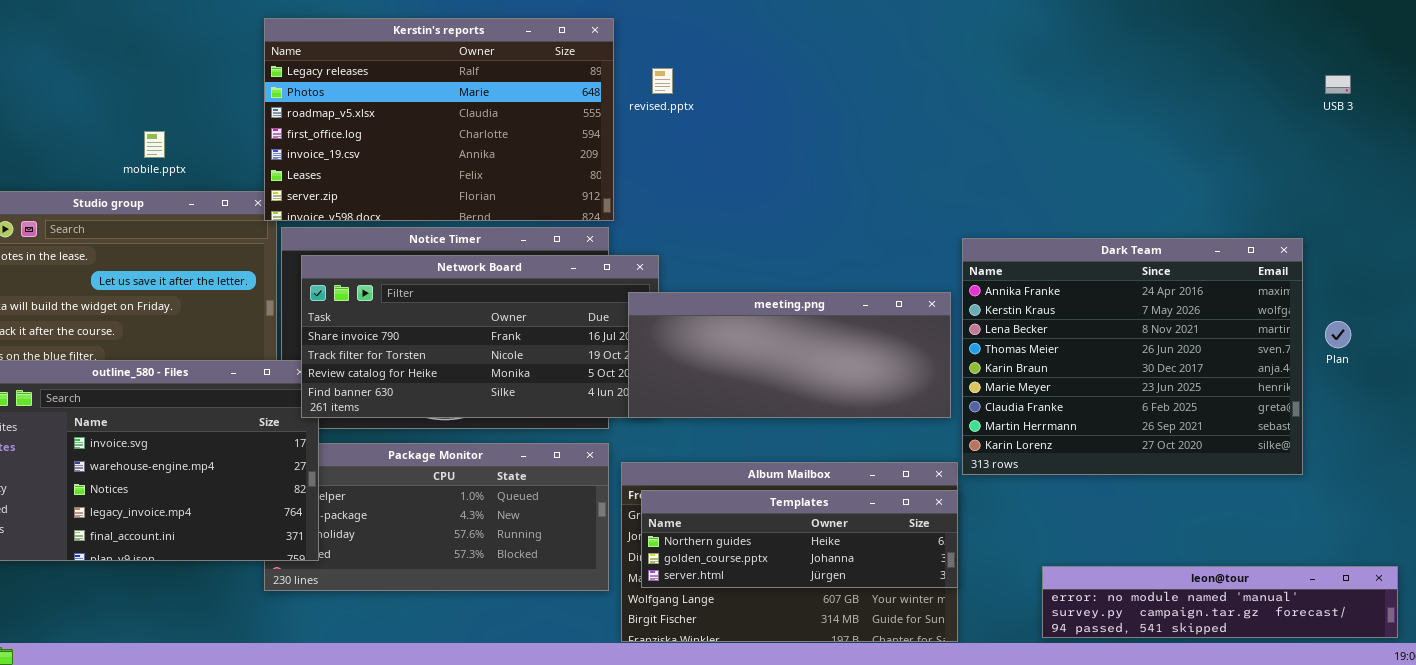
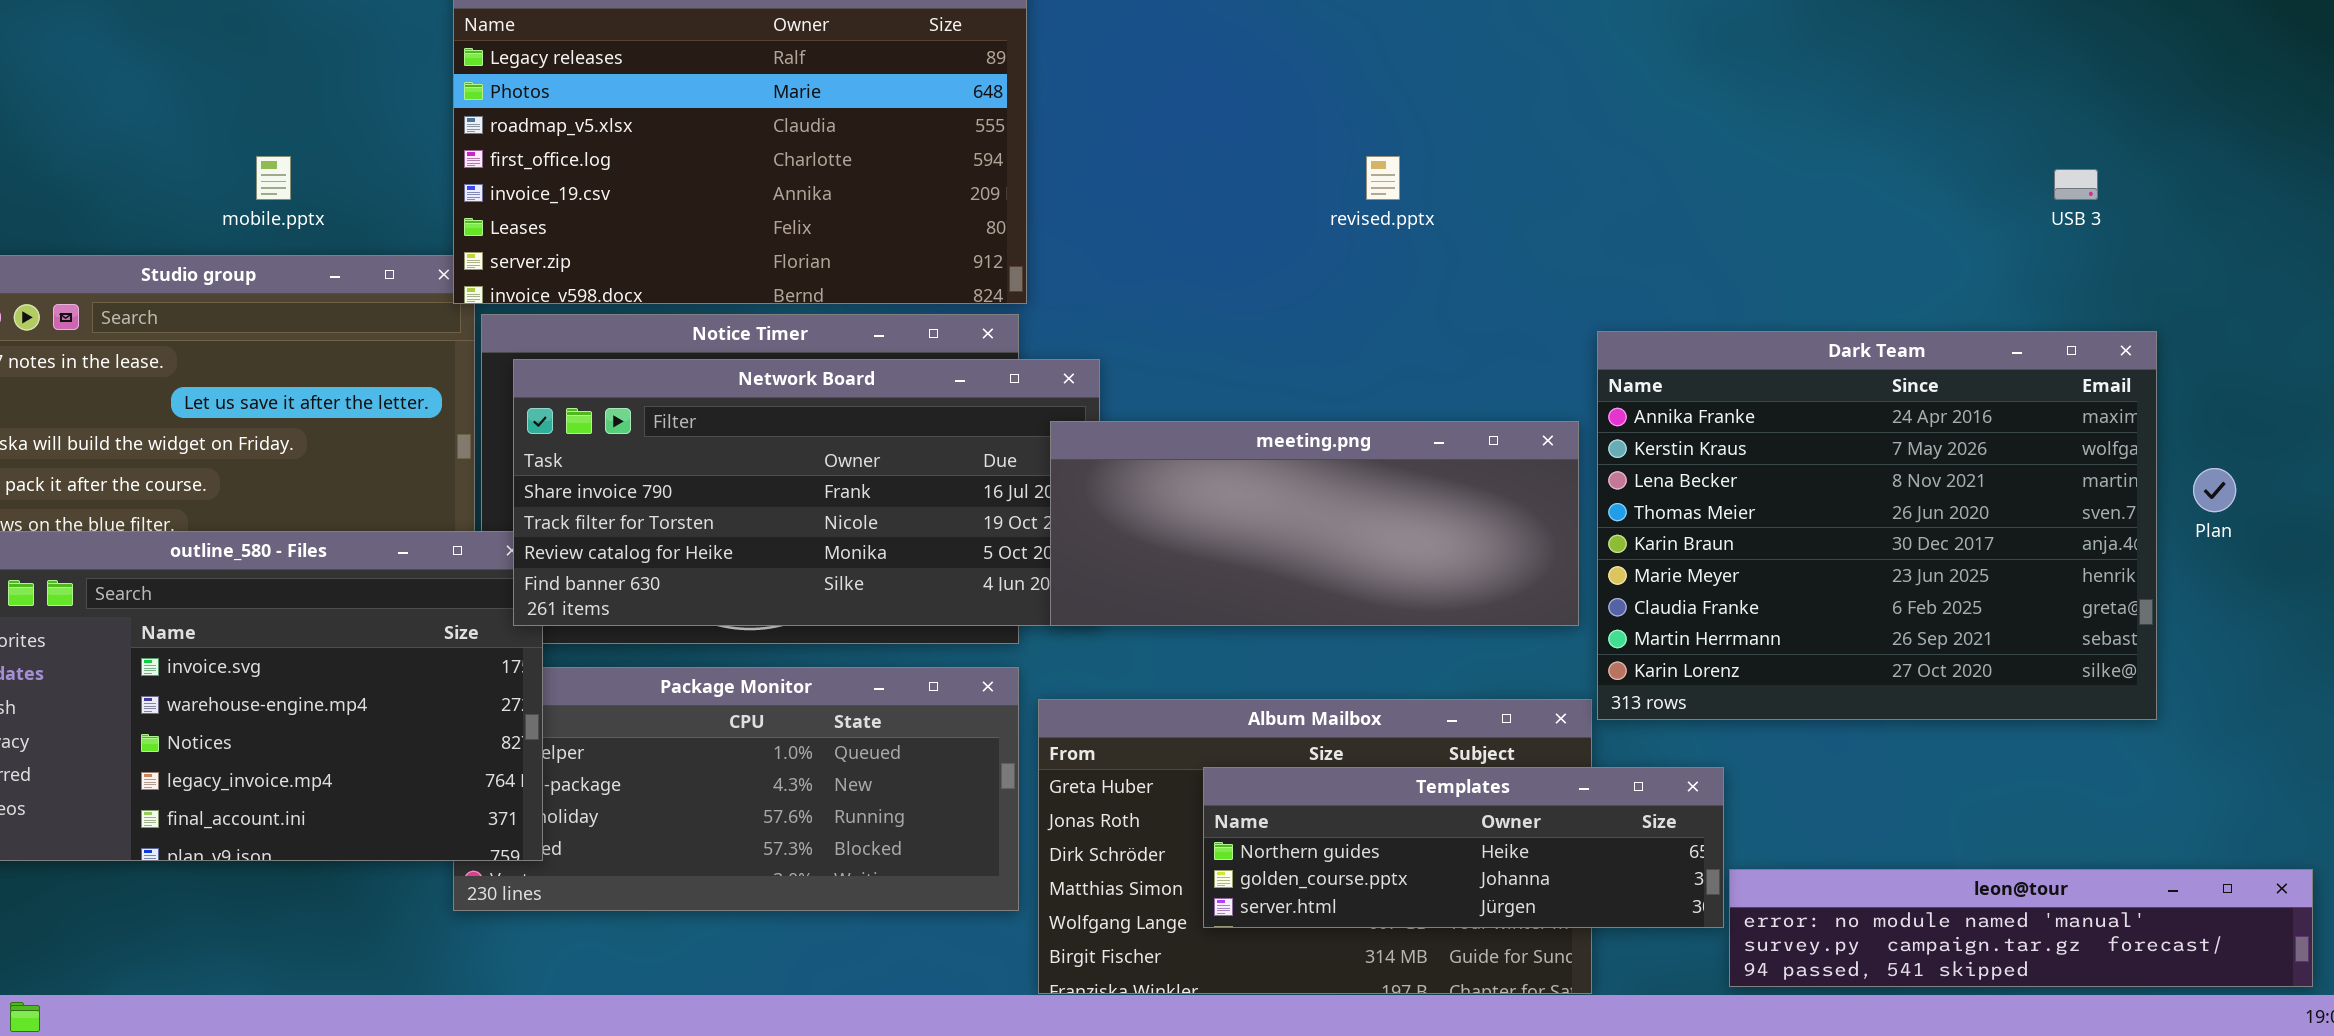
revised.pptx: [652,68,673,94] -> [1366,156,1400,200], moved
USB 3: [1325,75,1351,94] -> [2054,169,2098,200], moved
Templates: [641,490,958,588] -> [1203,767,1724,928], moved

